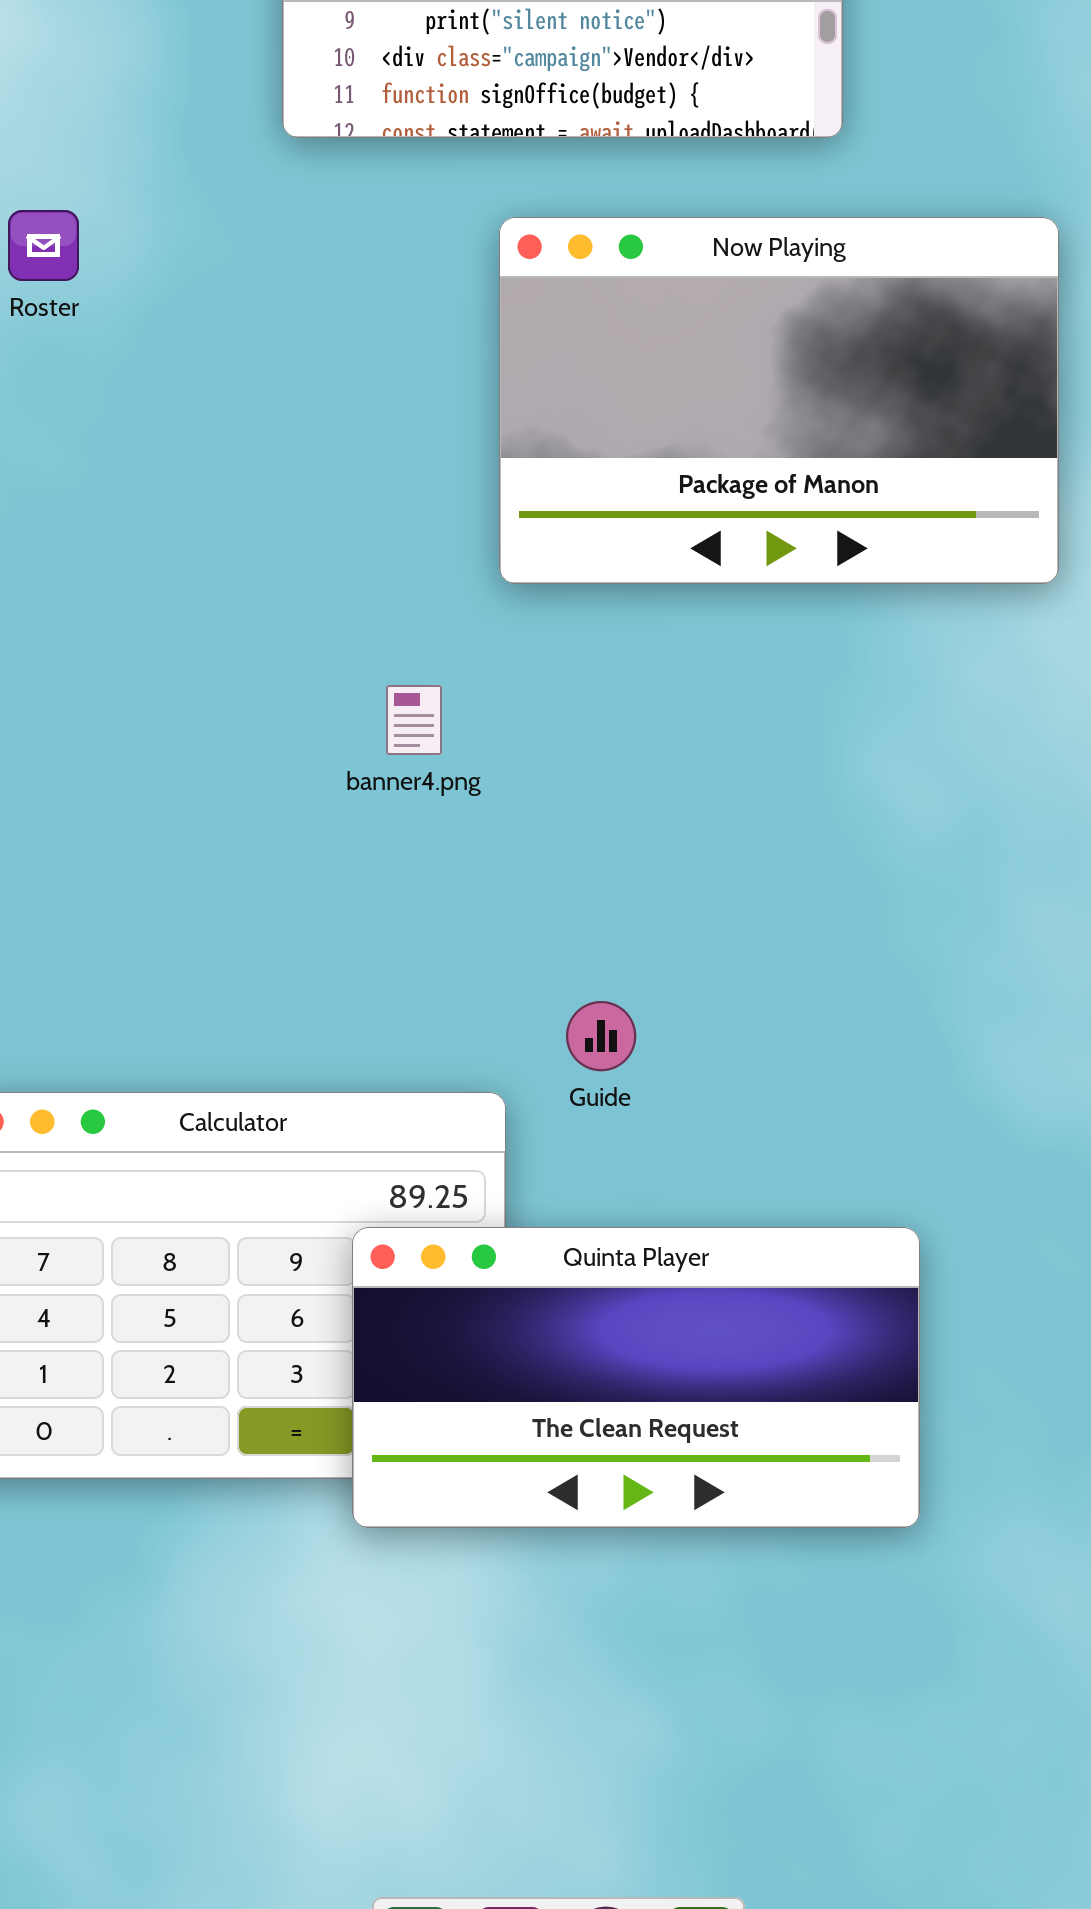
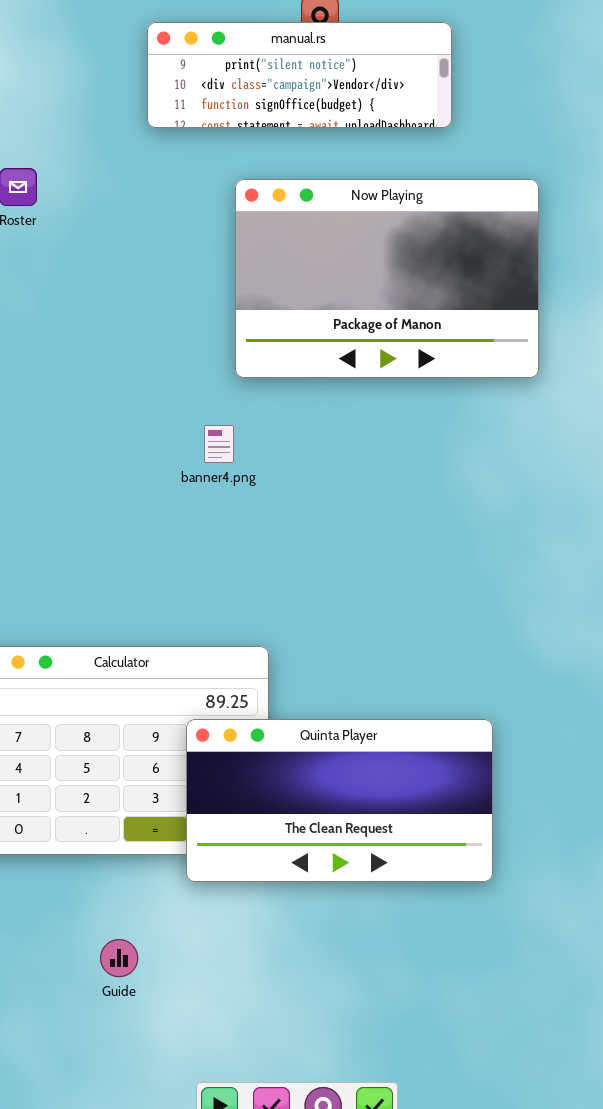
Now Playing: [499,217,1059,584] -> [235,179,539,378], moved
Guide: [566,1001,636,1071] -> [100,939,138,977], moved

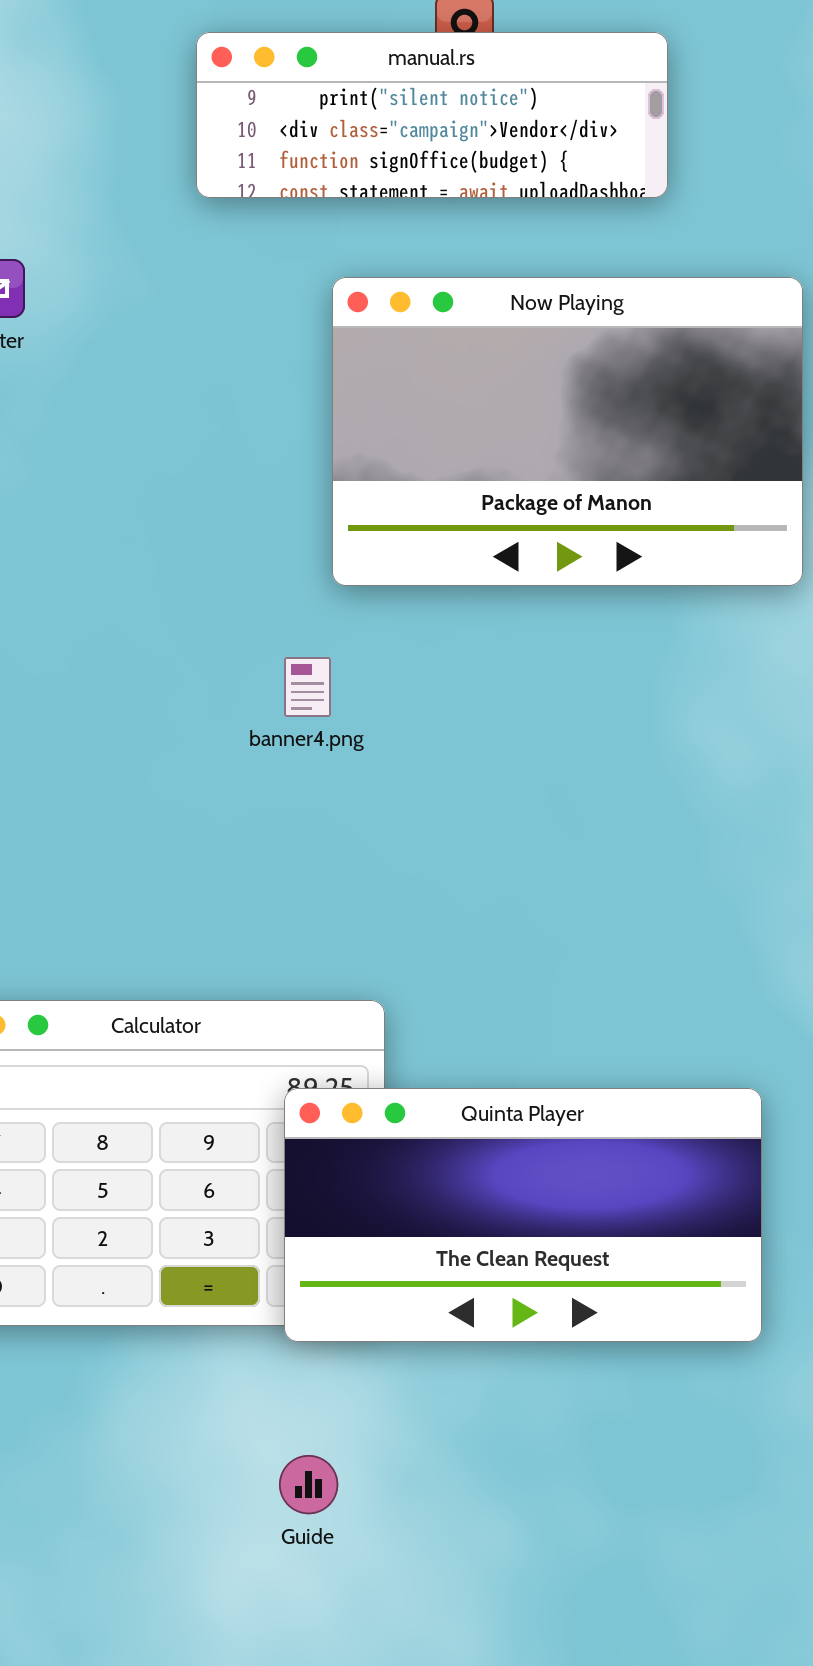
Quinta Player: [186,719,493,882] -> [284,1088,762,1342], moved
Guide: [100,939,138,977] -> [279,1455,338,1514], moved

